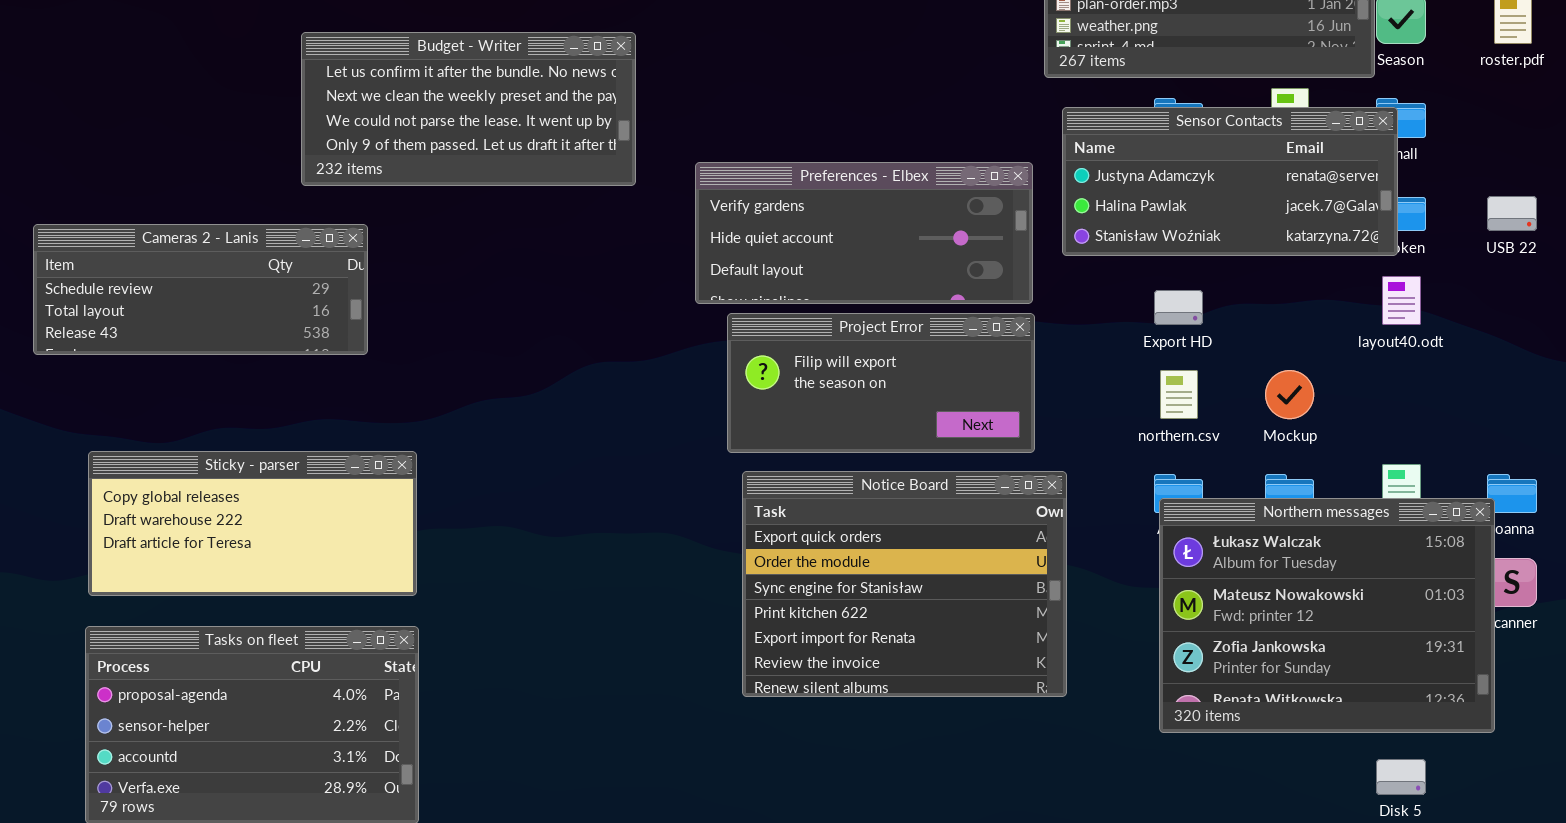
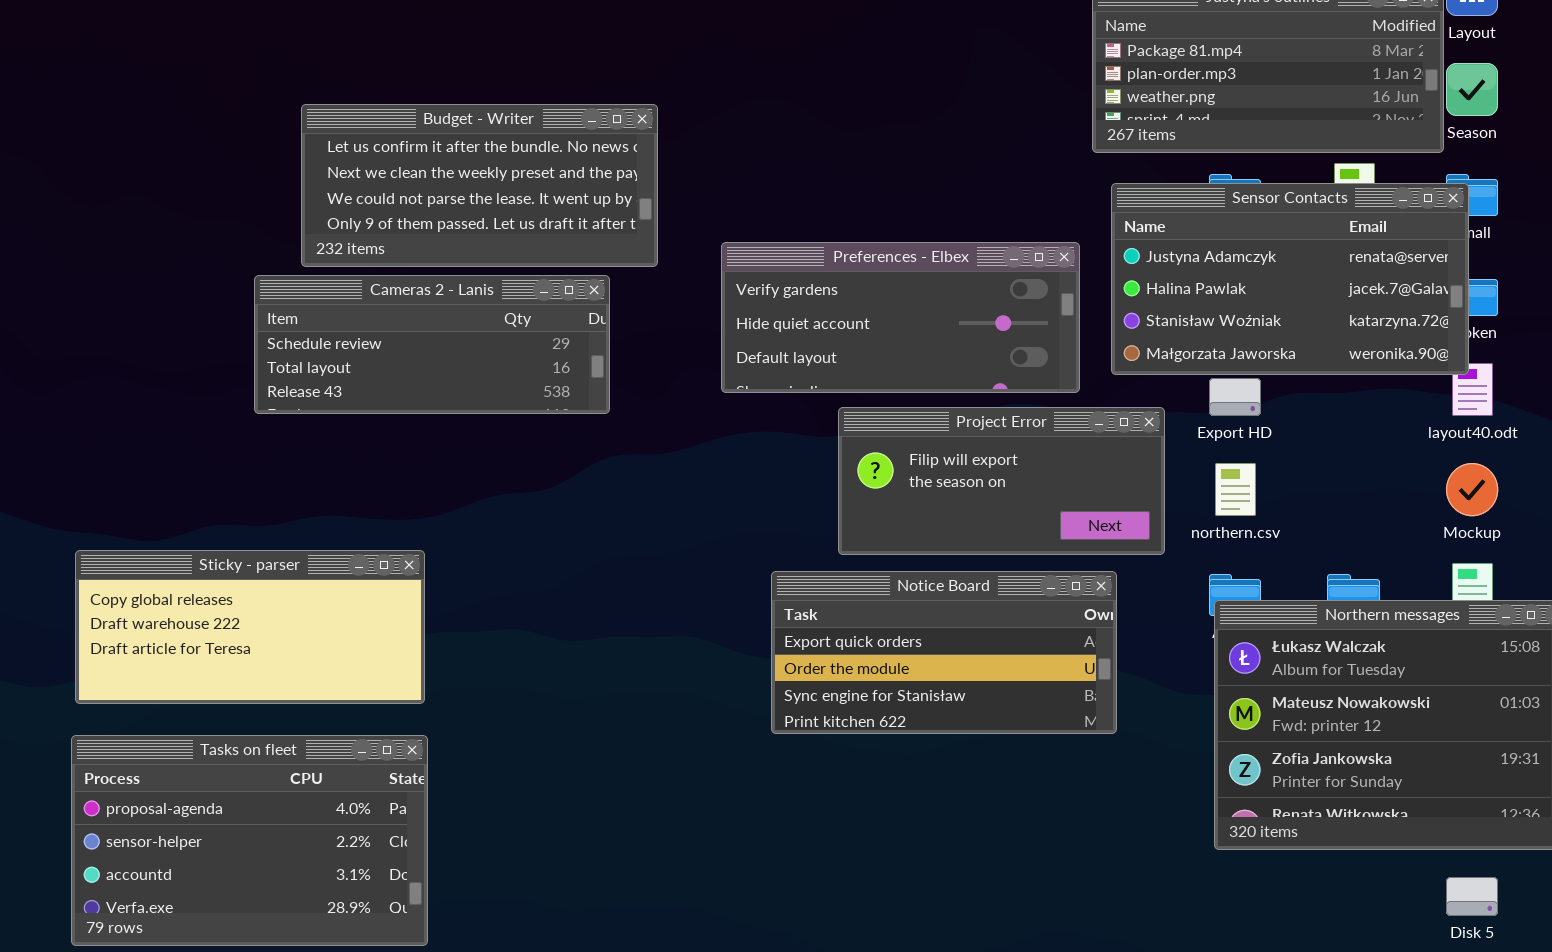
Sensor Contacts: [1062,107,1398,256] -> [1111,183,1469,375], resized
Cameras 2 - Lanis: [33,224,368,355] -> [254,275,610,414], moved
Project Error: [727,313,1035,453] -> [838,407,1165,555], moved
Mockup: [1265,370,1314,419] -> [1446,463,1498,516], moved
Notice Board: [742,471,1067,697] -> [771,571,1117,734], resized

